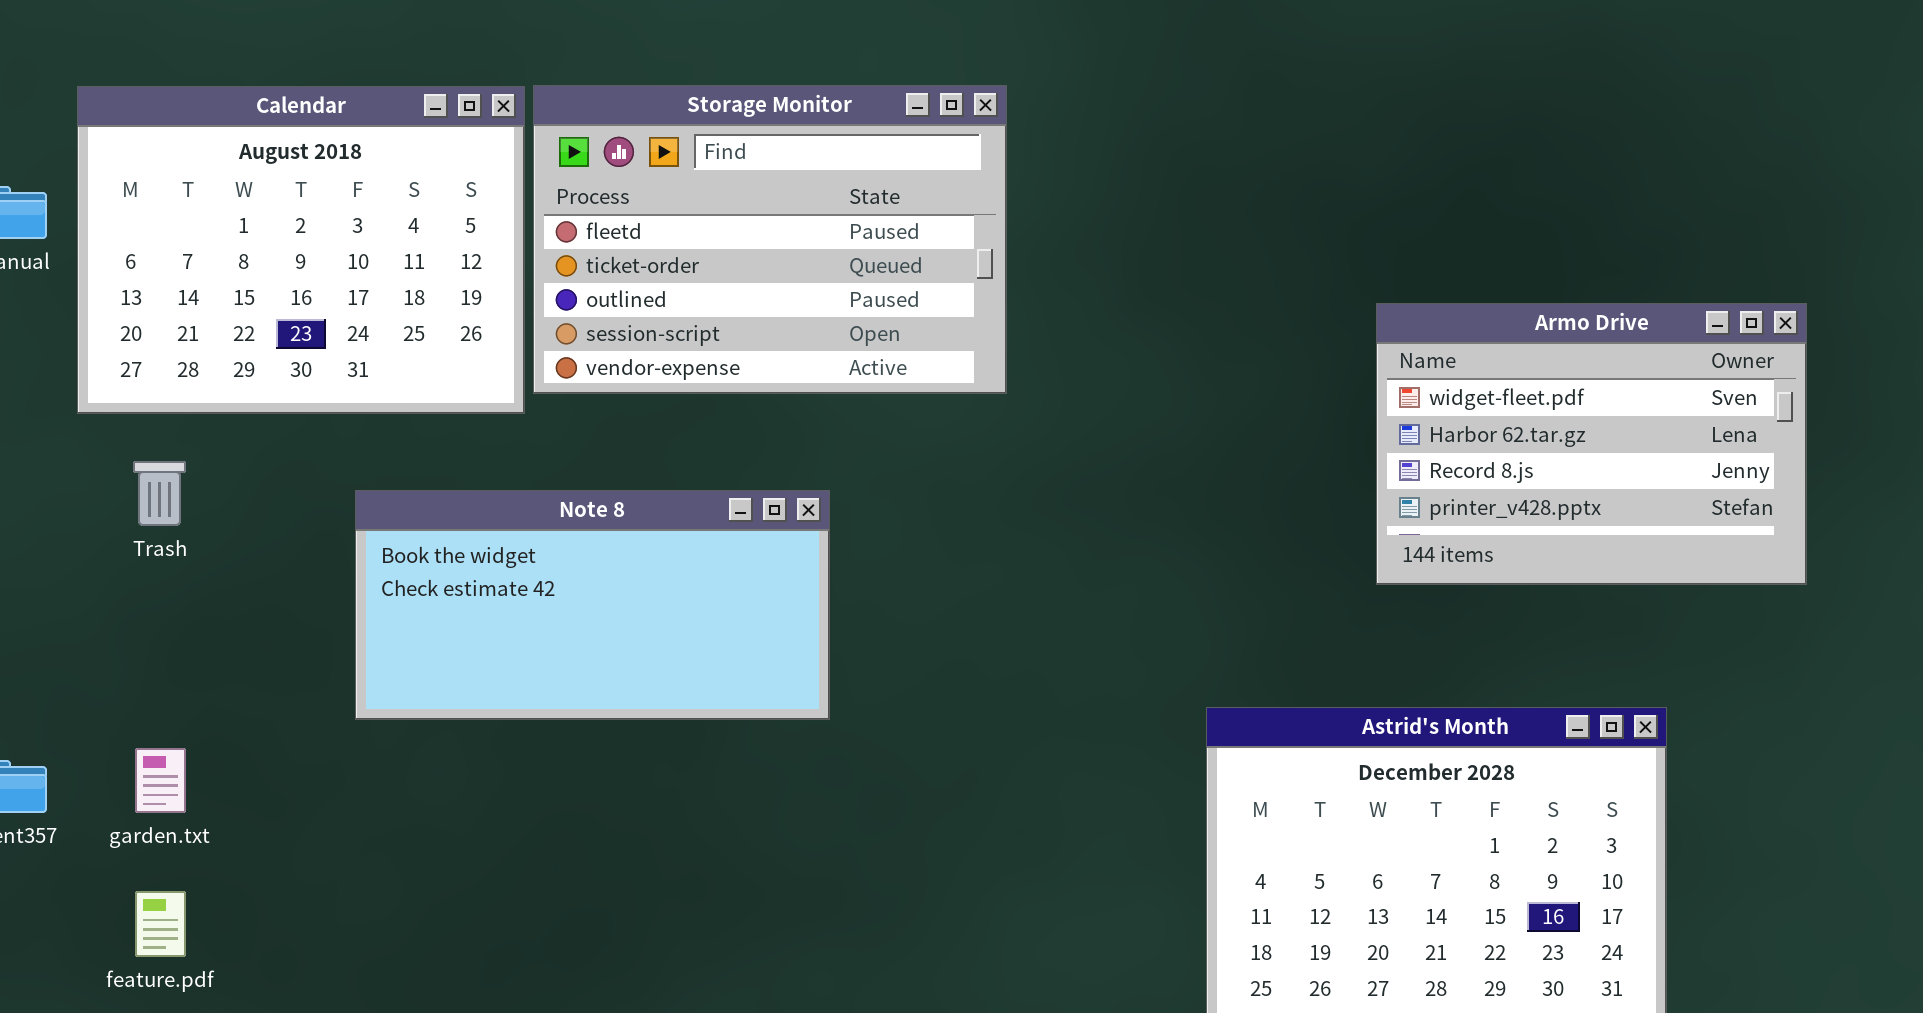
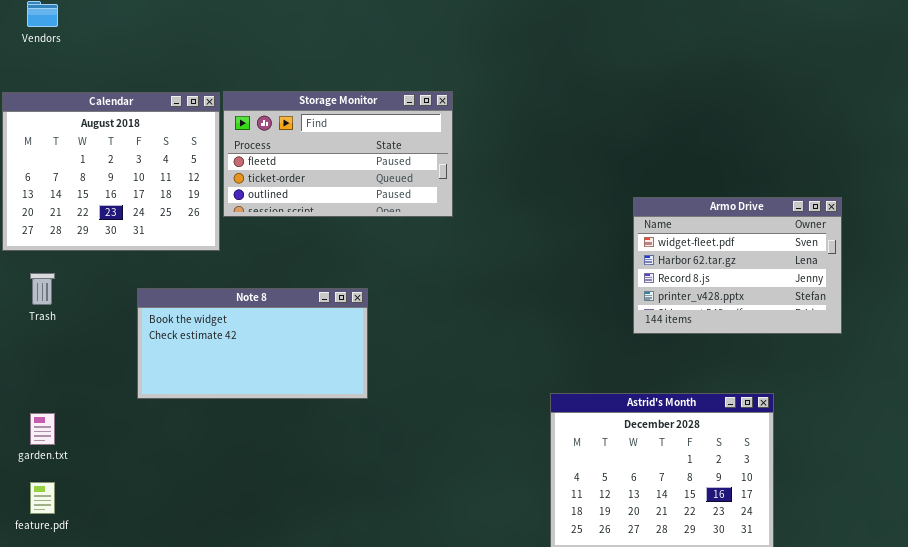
Storage Monitor: [533,85,1007,394] -> [223,91,453,217], resized

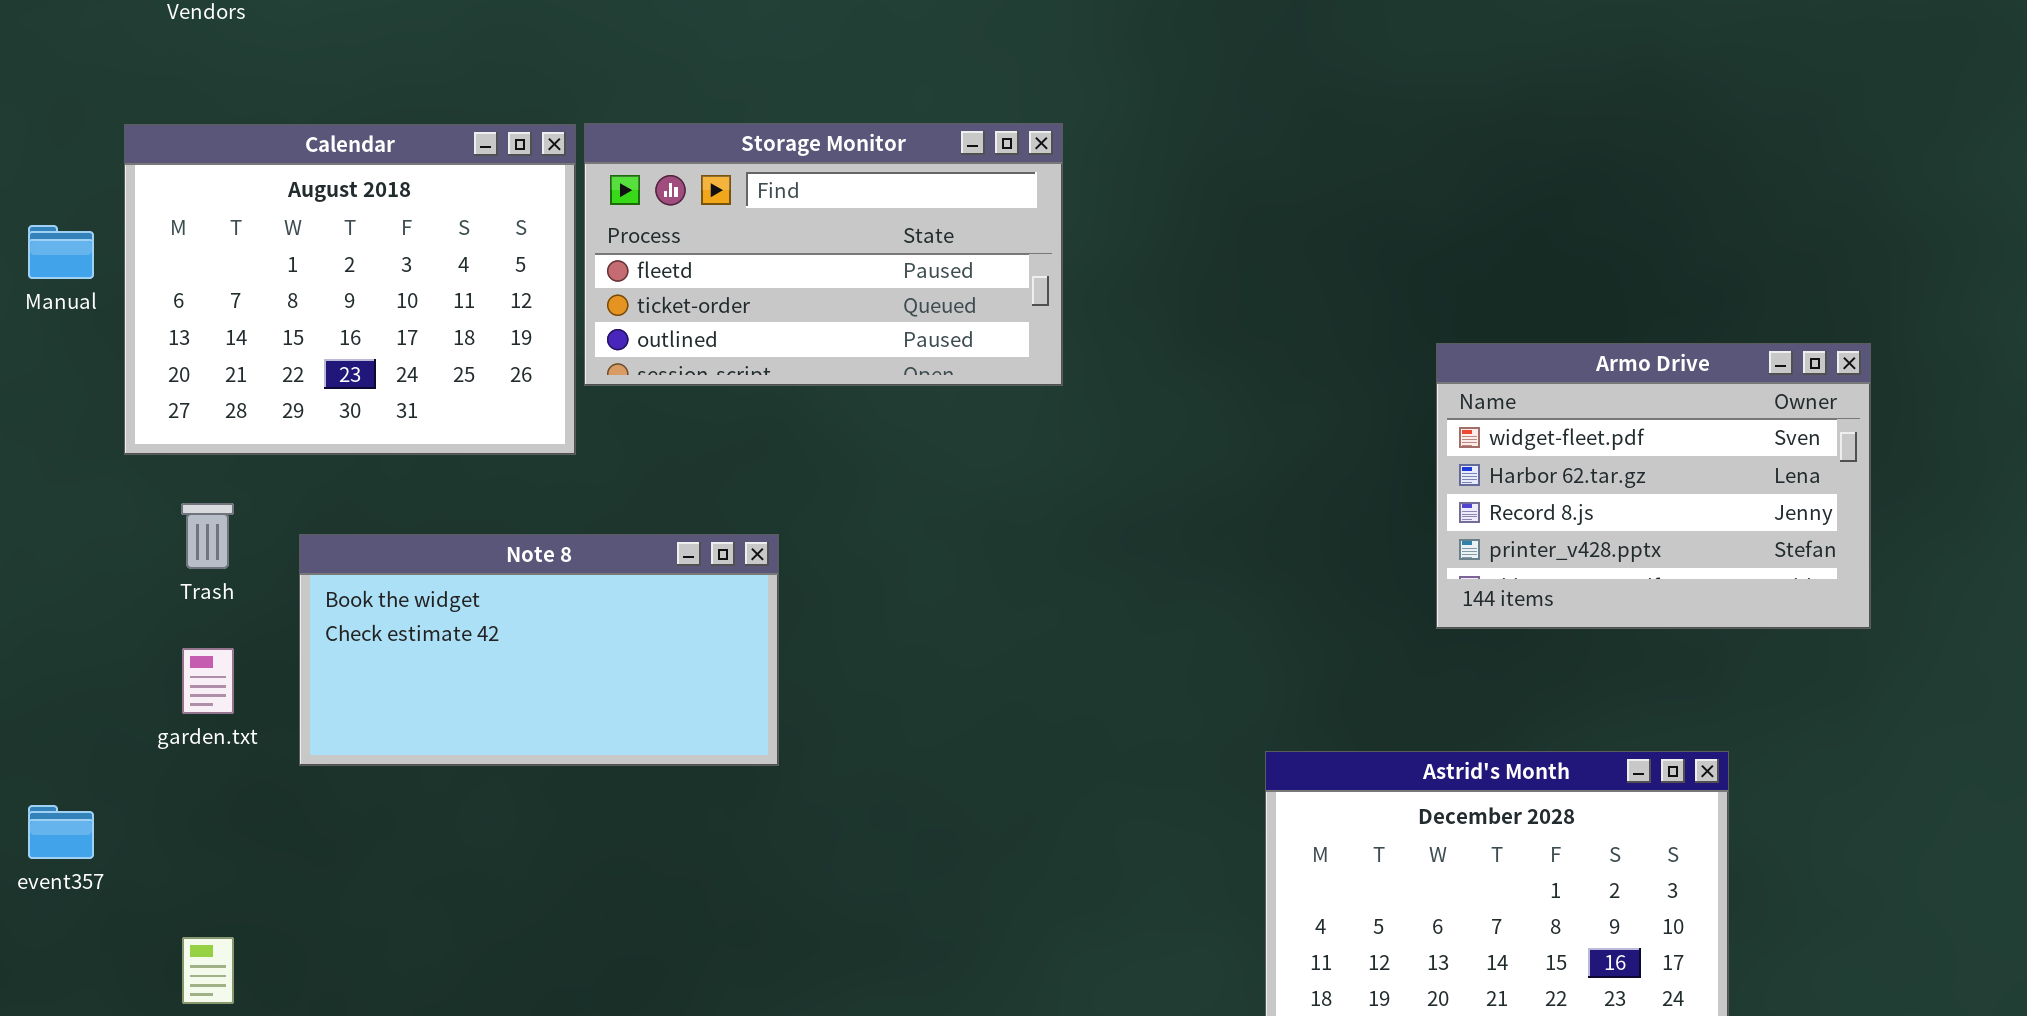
Note 8: [137,288,368,399] -> [299,534,779,766], moved
garden.txt: [30,413,55,445] -> [182,648,234,714], moved

